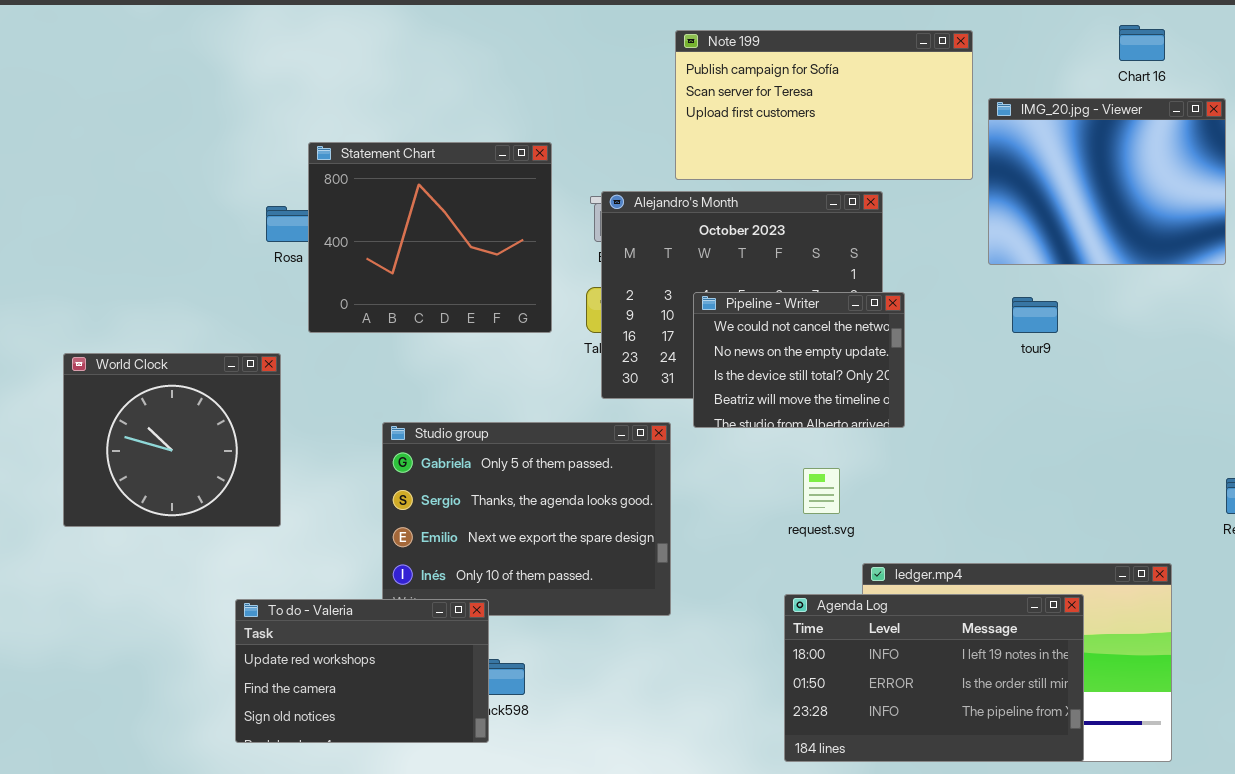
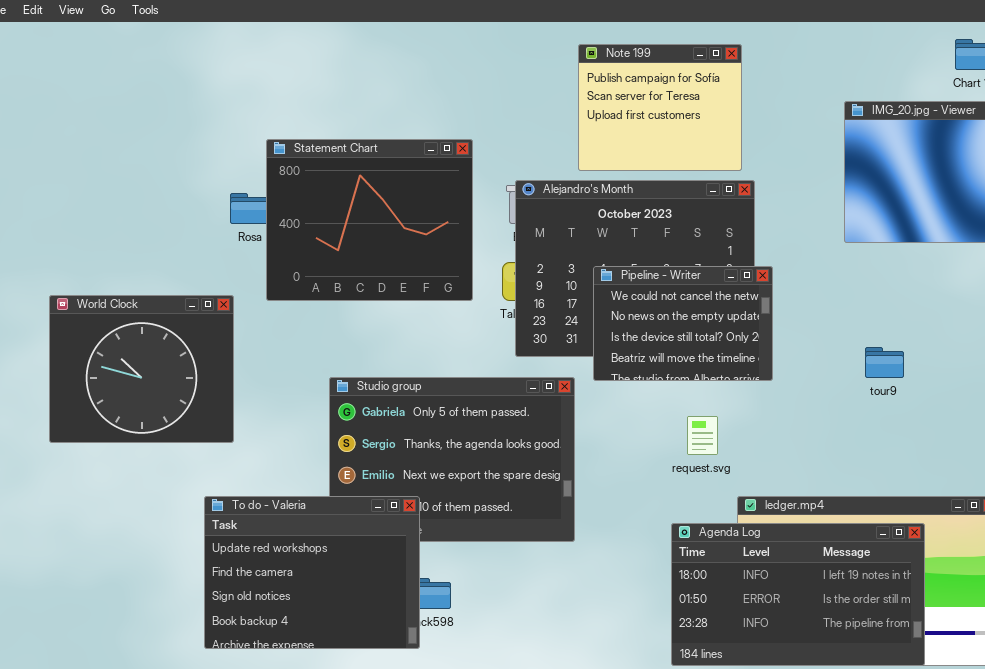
Note 199: [675,30,973,180] -> [578,44,742,171], resized
tour9: [1012,297,1058,333] -> [865,347,904,378], moved
World Clock: [63,353,281,527] -> [49,295,234,443], moved
To do - Valeria: [235,599,489,743] -> [204,496,420,649], resized

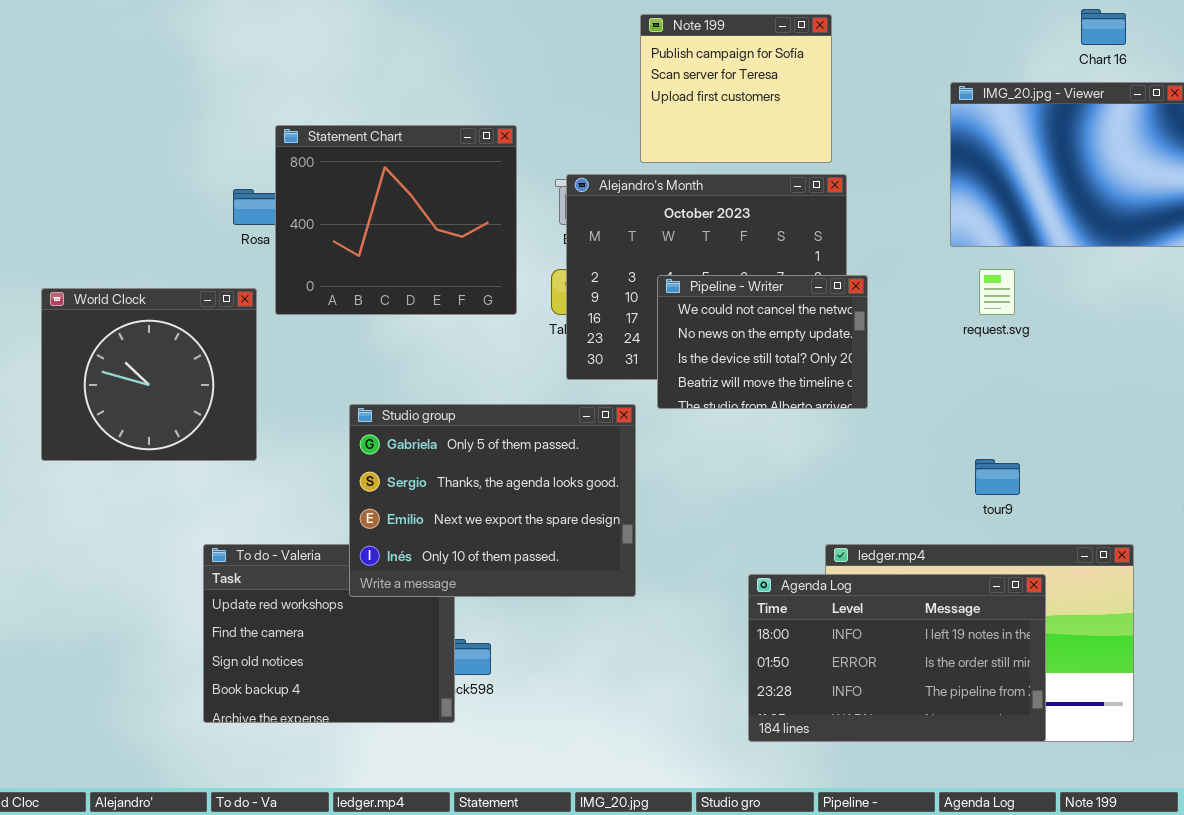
World Clock: [49,295,234,443] -> [41,288,257,461], moved
tour9: [865,347,904,378] -> [975,459,1020,495], moved
Studio group: [329,377,575,542] -> [349,404,636,597], raised
request.svg: [687,416,718,455] -> [979,269,1015,315], moved

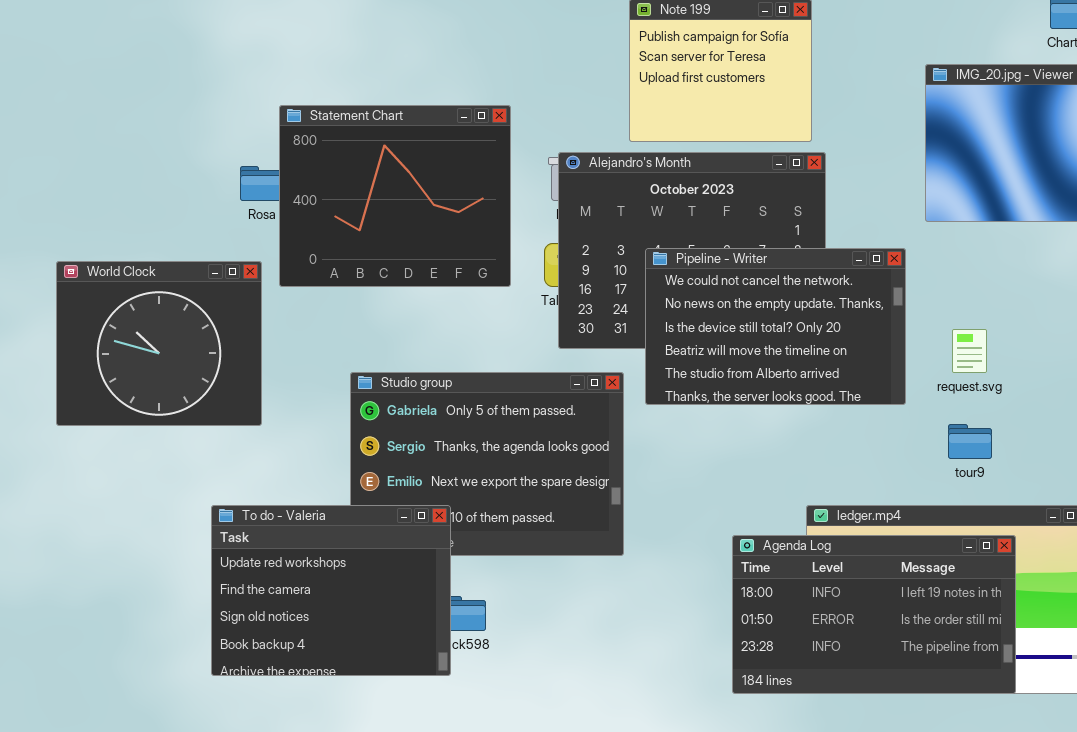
request.svg: [979,269,1015,315] -> [952,329,987,373], moved
Pipeline - Writer: [657,275,868,409] -> [645,248,906,405], resized
To do - Valeria: [203,544,455,723] -> [211,505,451,676], raised

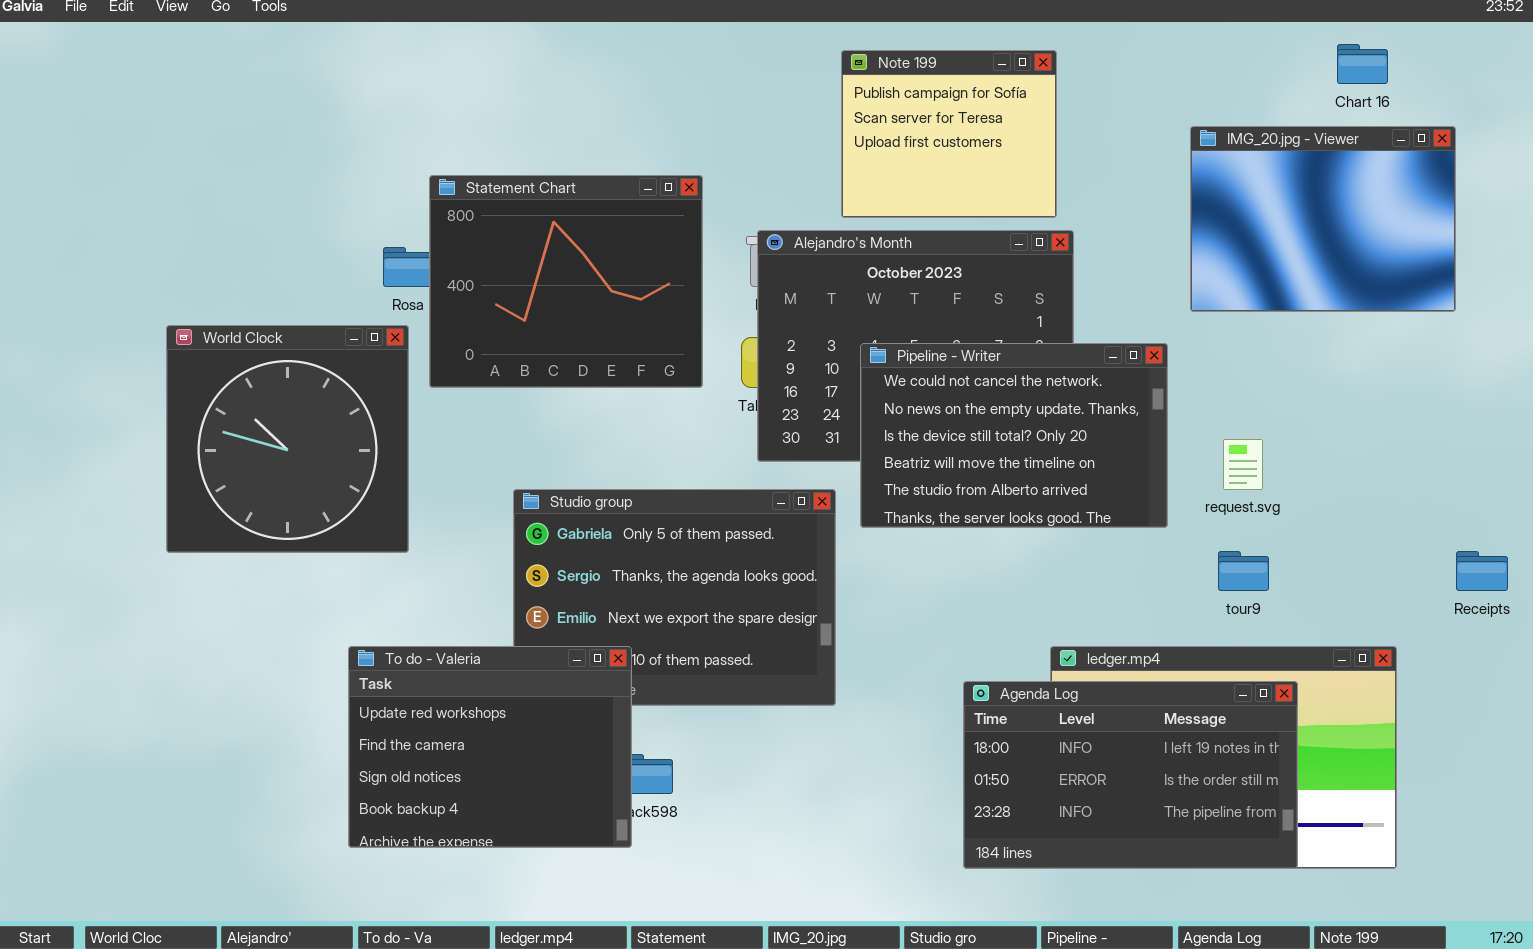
World Clock: [56,261,262,426] -> [166,325,409,553], resized

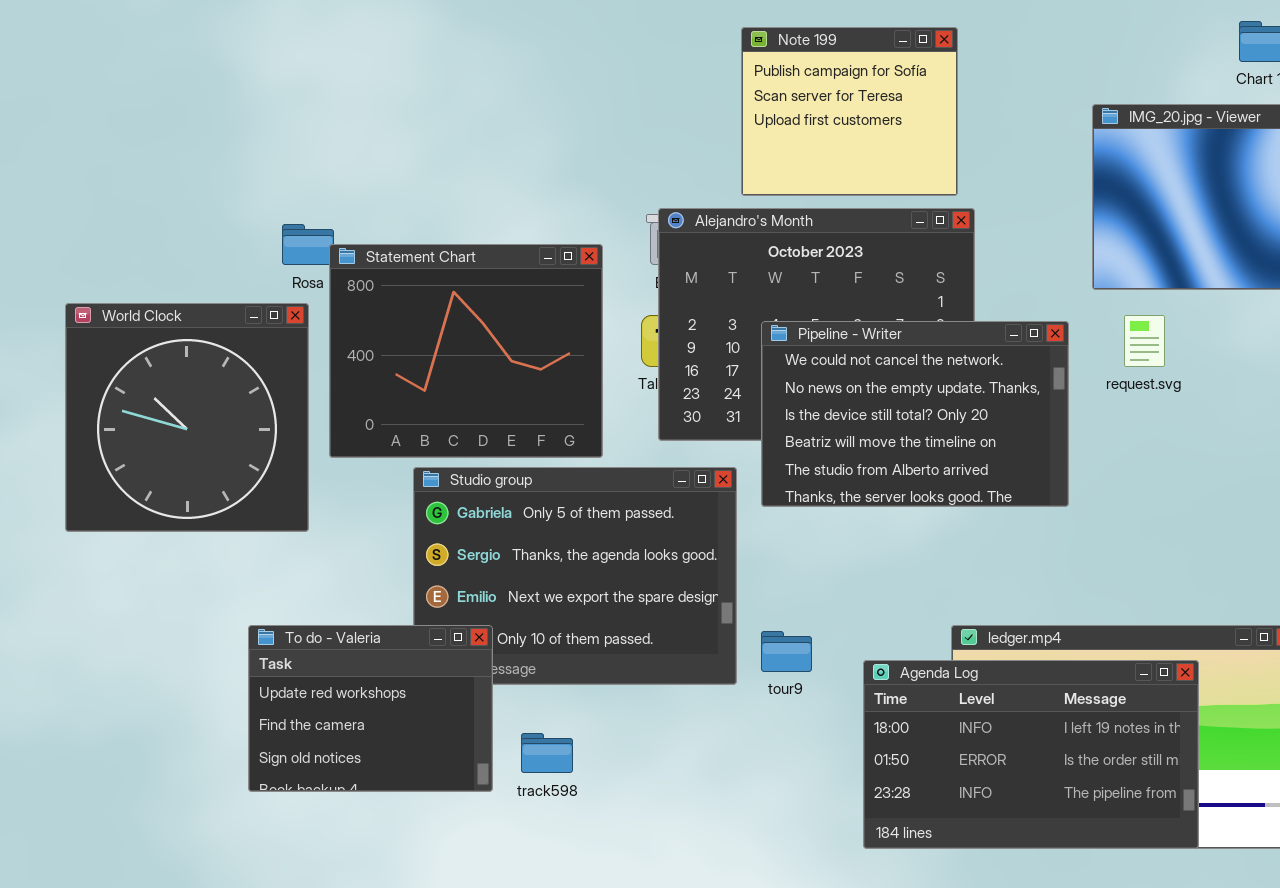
Statement Chart: [429,175,703,388] -> [329,244,603,458], moved
request.svg: [1223,439,1263,490] -> [1124,315,1165,367], moved
tour9: [1218,551,1269,591] -> [761,631,812,672], moved
To do - Valeria: [348,646,632,848] -> [248,625,493,792], resized

